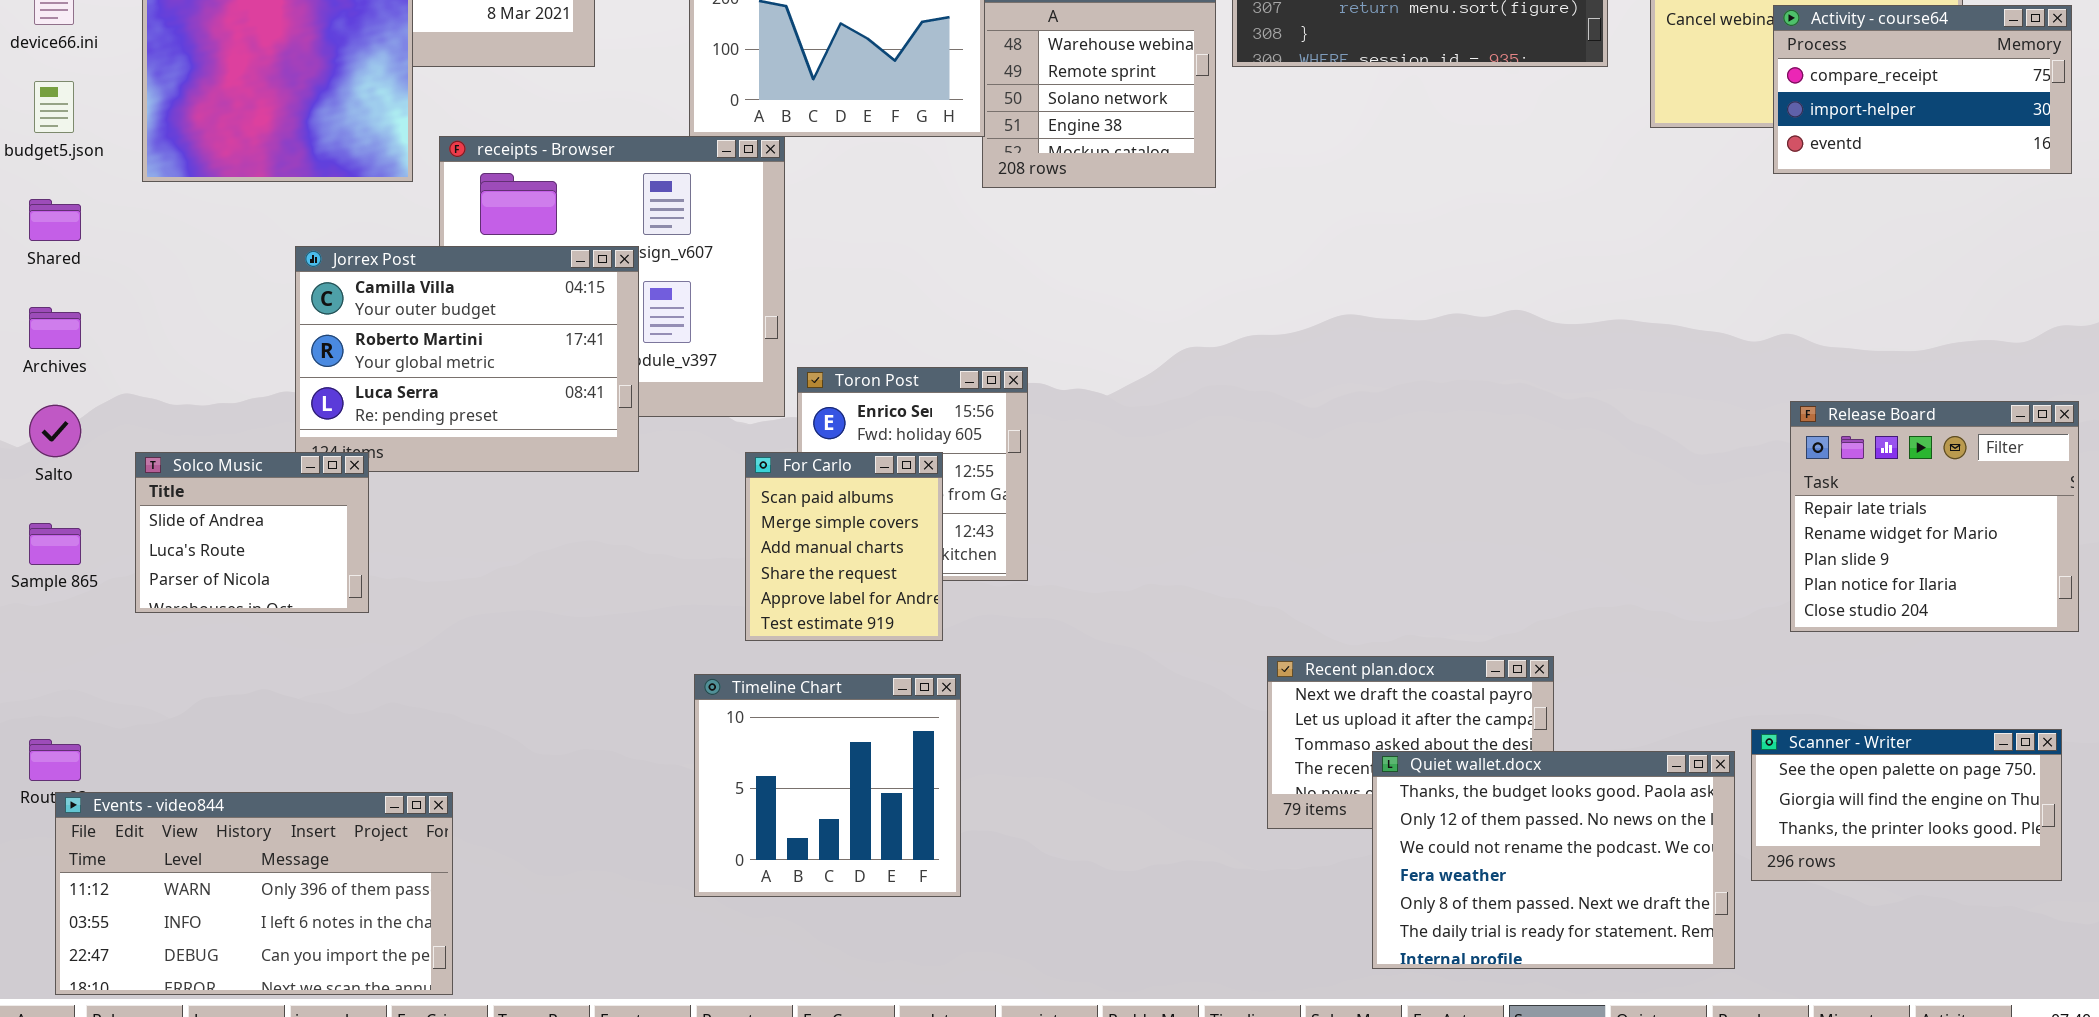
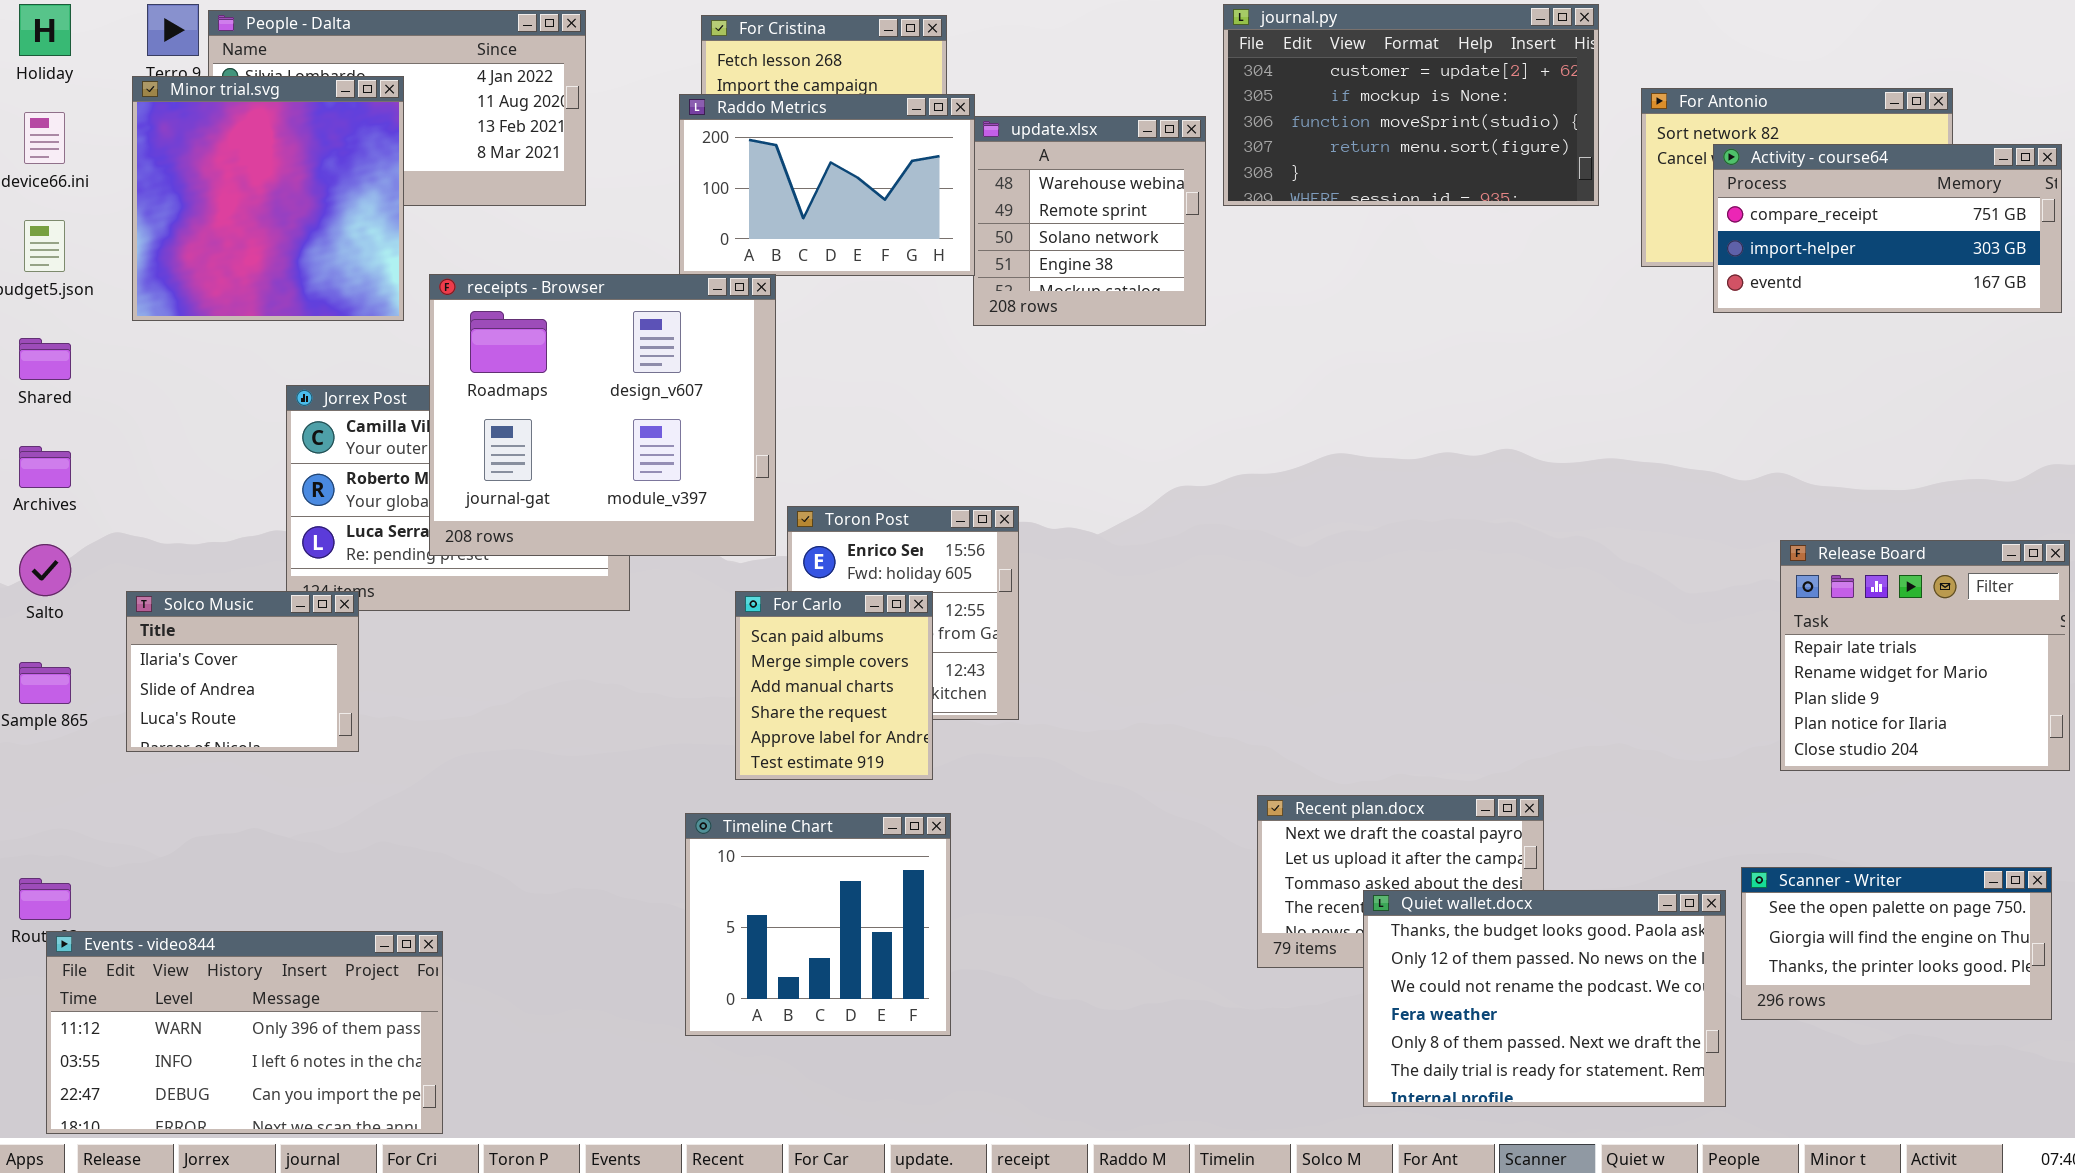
Activity - course64: [1773,5,2072,174] -> [1713,144,2062,313], resized
receipts - Browser: [439,136,785,417] -> [429,274,776,556], raised
Solco Music: [135,452,369,613] -> [126,591,359,752], scrolled up 1 row

